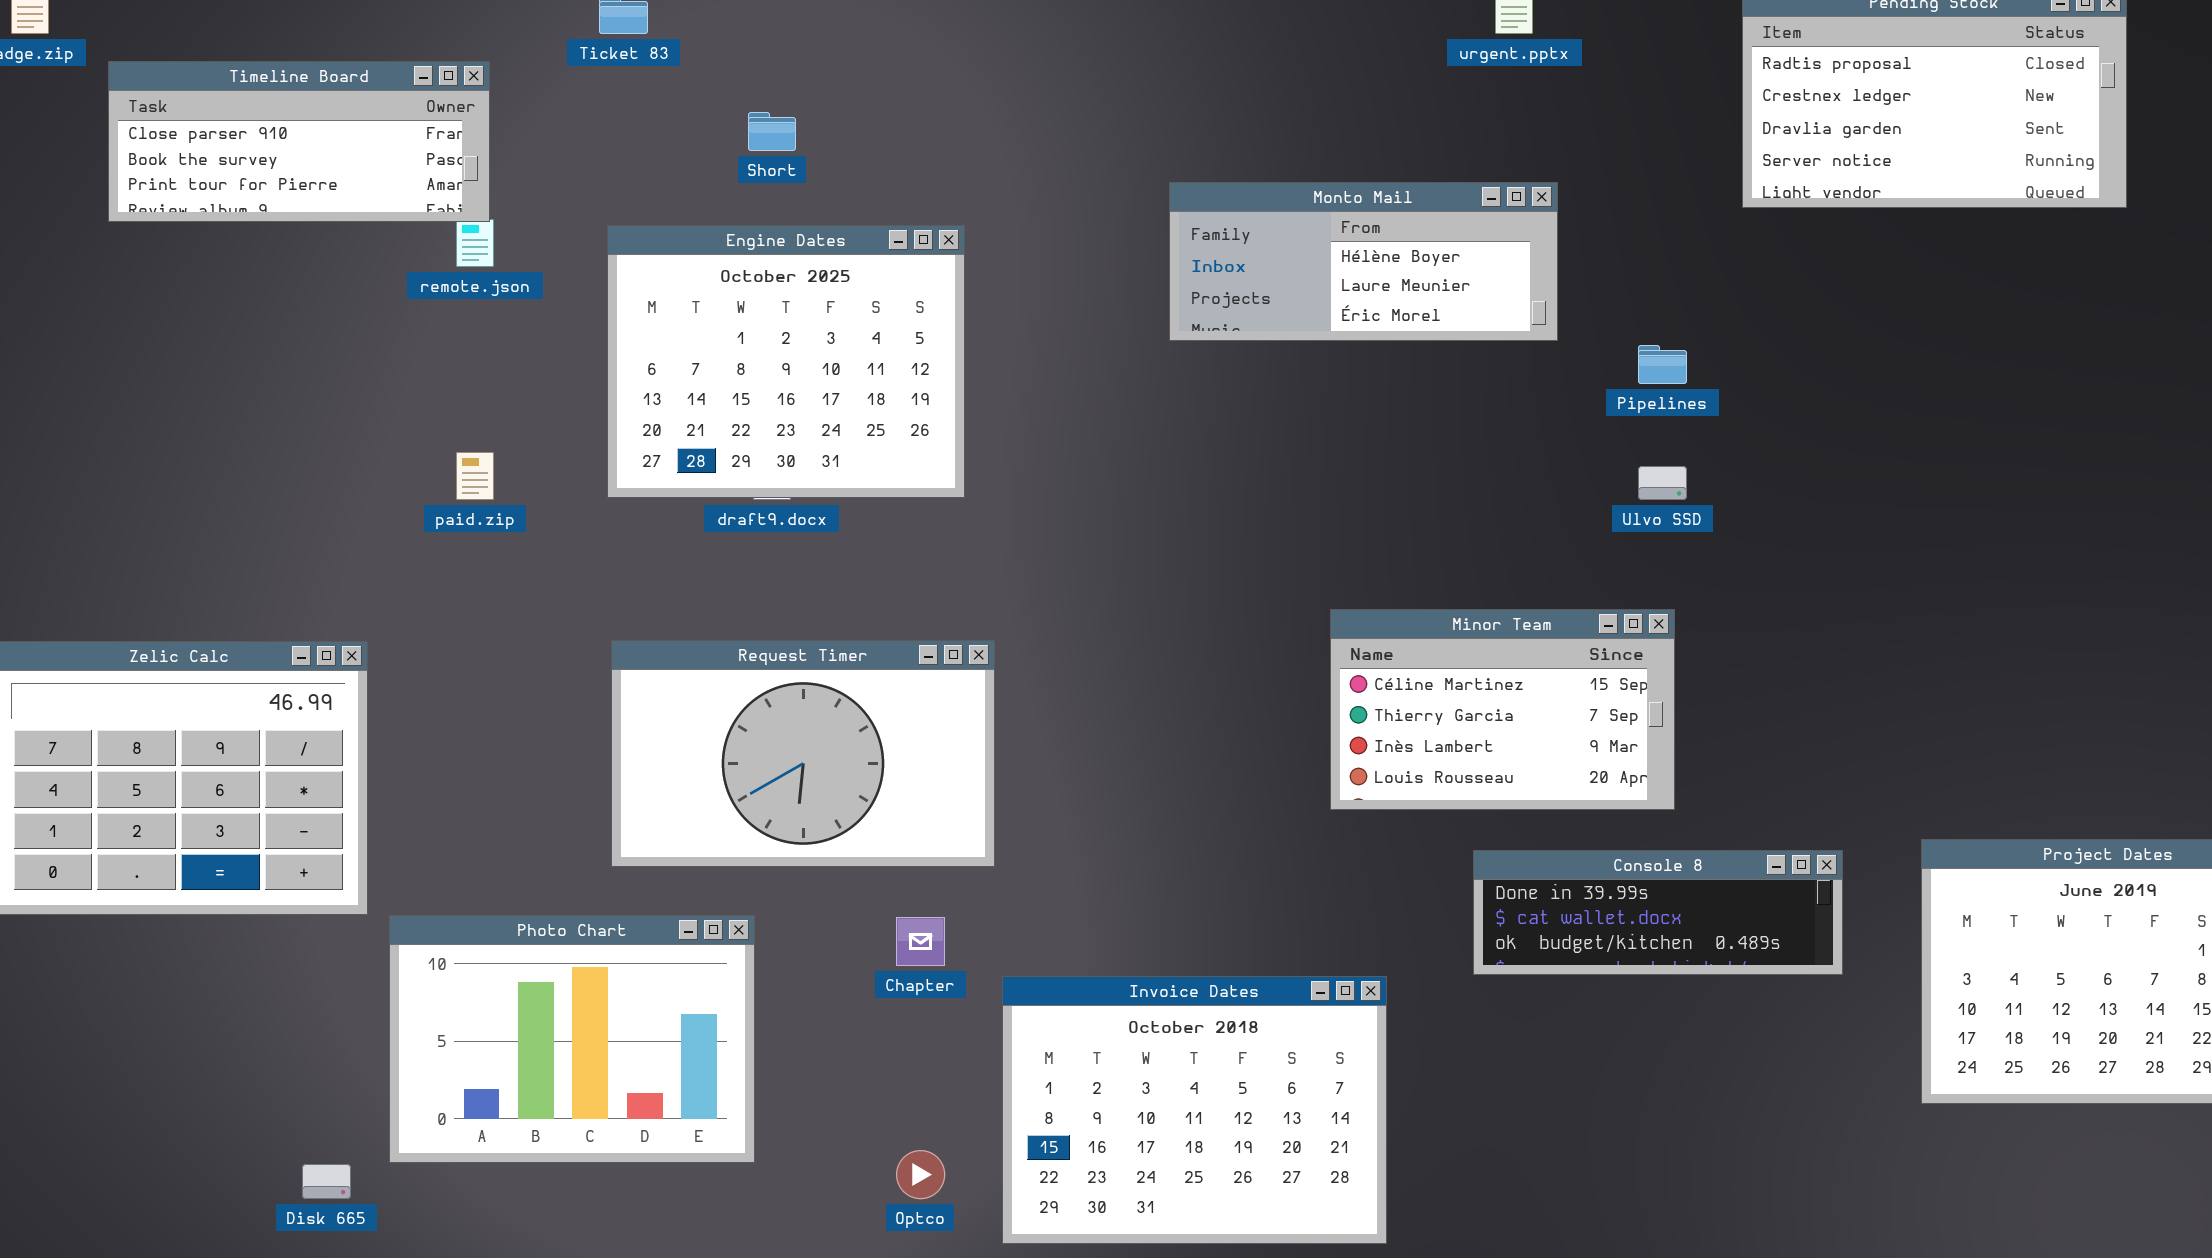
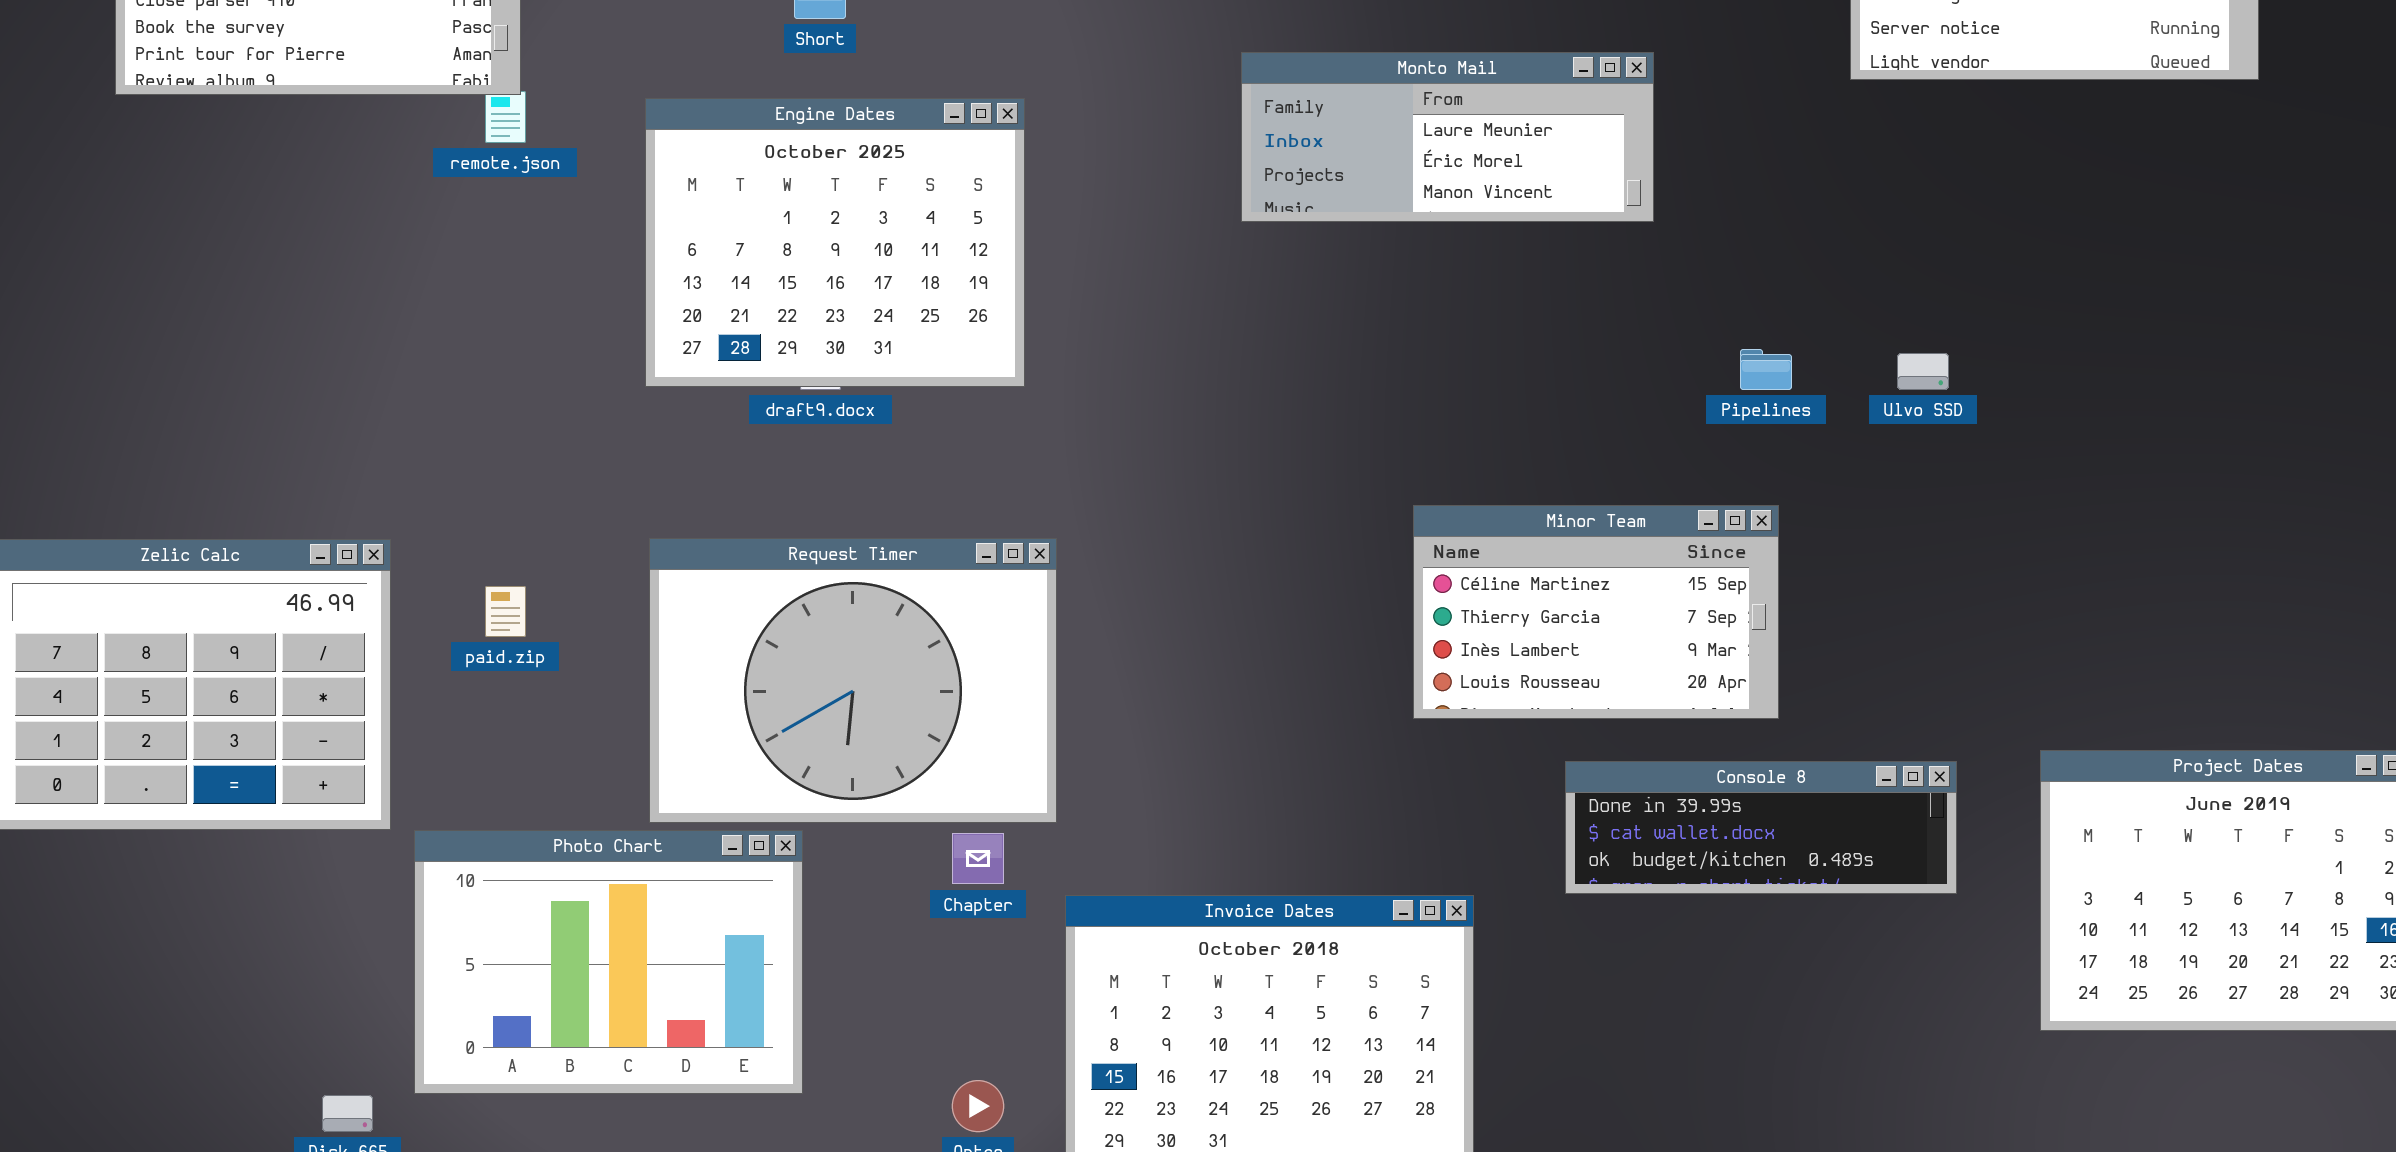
Monto Mail: [1169,182,1558,341] -> [1241,52,1654,222], scrolled down 1 row
Pipelines: [1638,345,1687,384] -> [1740,349,1792,390], moved
paid.zip: [456,452,494,500] -> [485,586,526,637], moved
Ulvo SSD: [1638,466,1687,500] -> [1897,353,1949,390], moved
Request Timer: [611,640,995,867] -> [649,538,1057,823], resized

